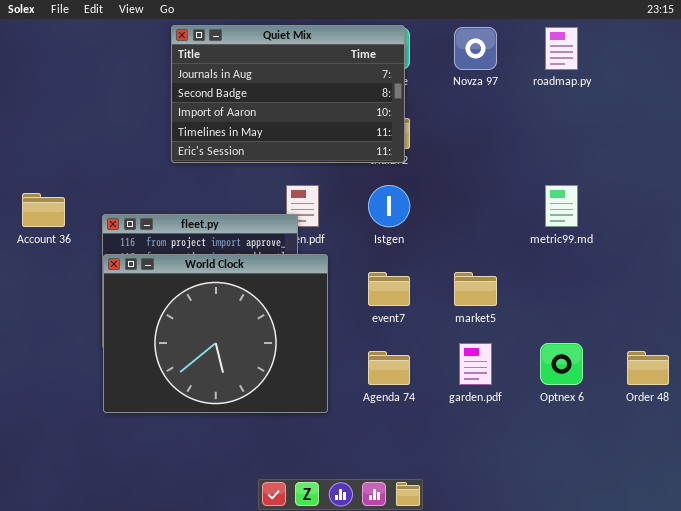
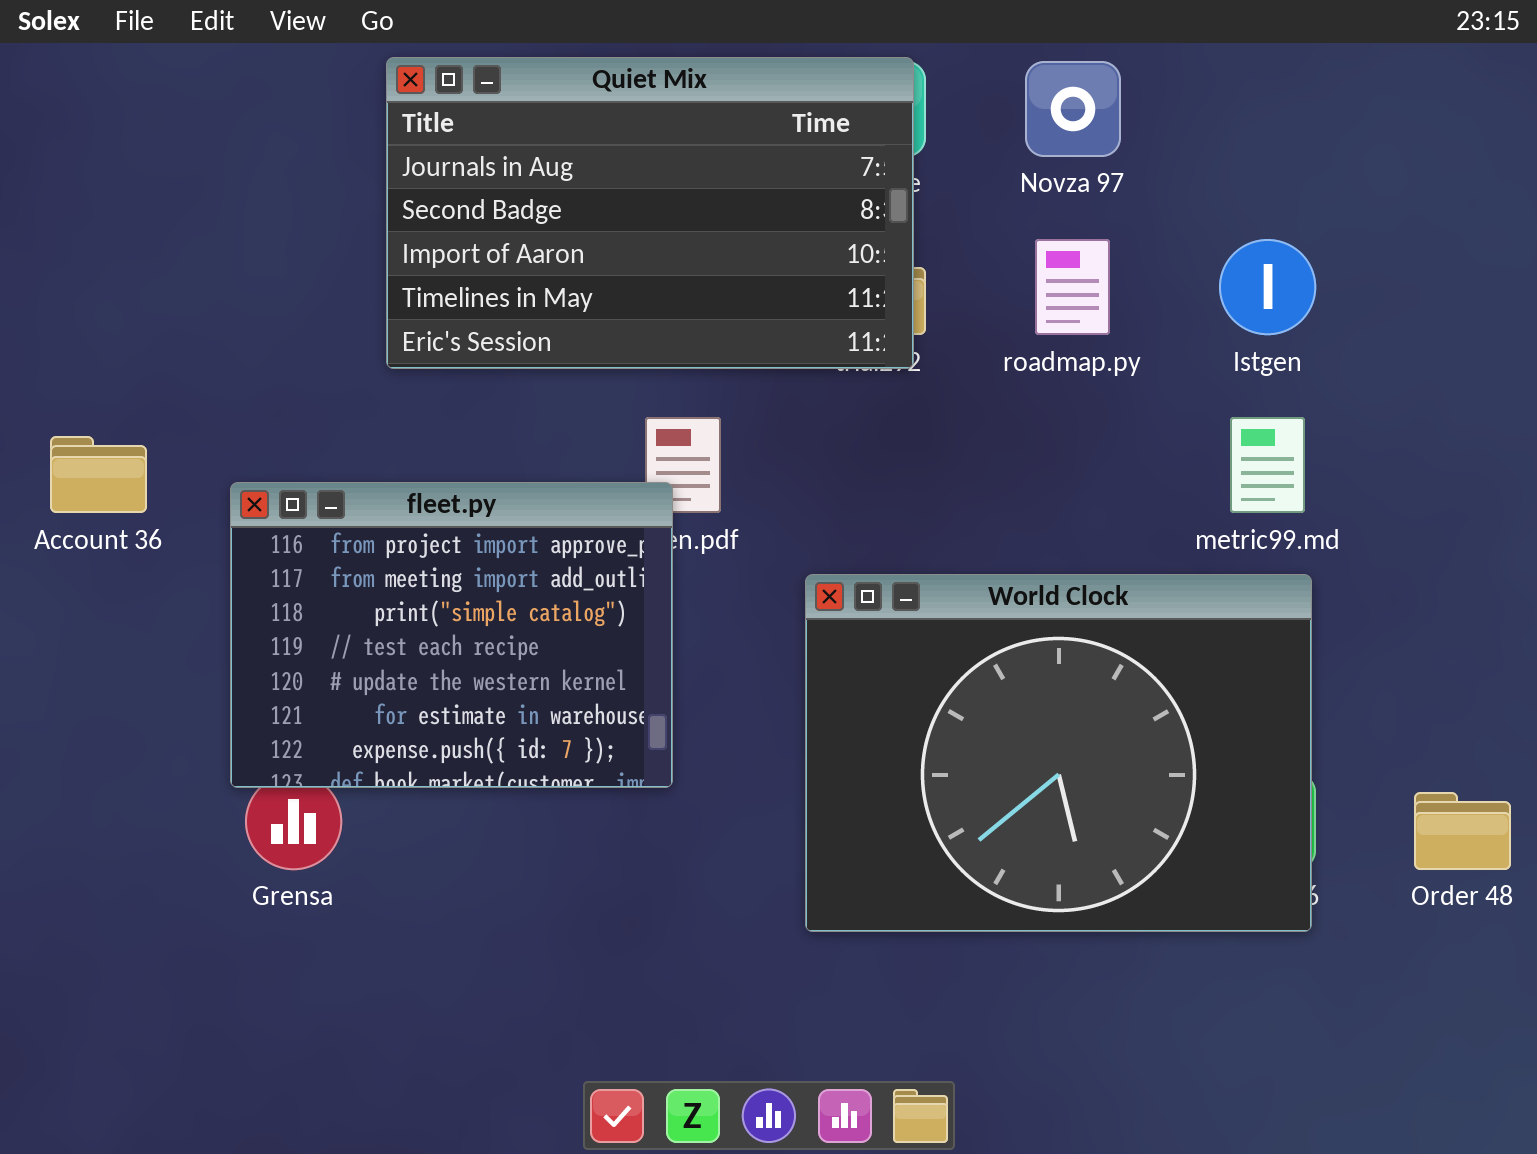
roadmap.py: [545,27,578,70] -> [1035,239,1110,335], moved
Istgen: [368,185,410,227] -> [1219,239,1316,335], moved
World Clock: [103,254,328,413] -> [805,574,1312,932], moved

